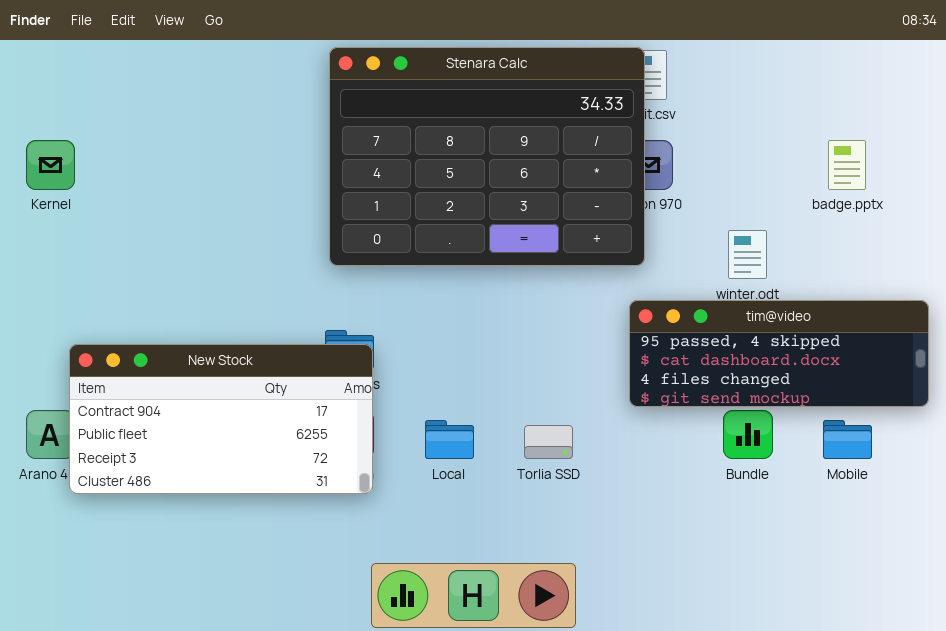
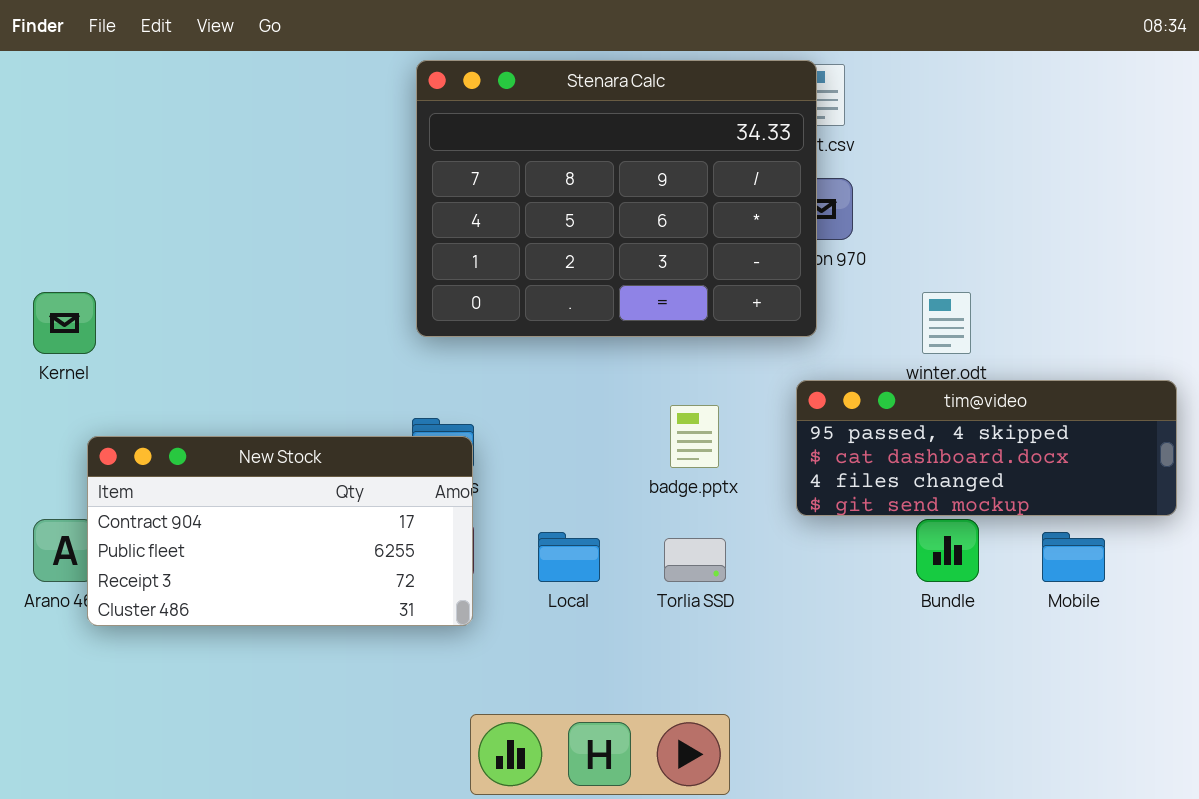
Kernel: [26,140,75,190] -> [33,292,96,354], moved
badge.pptx: [828,140,866,190] -> [670,405,719,468], moved

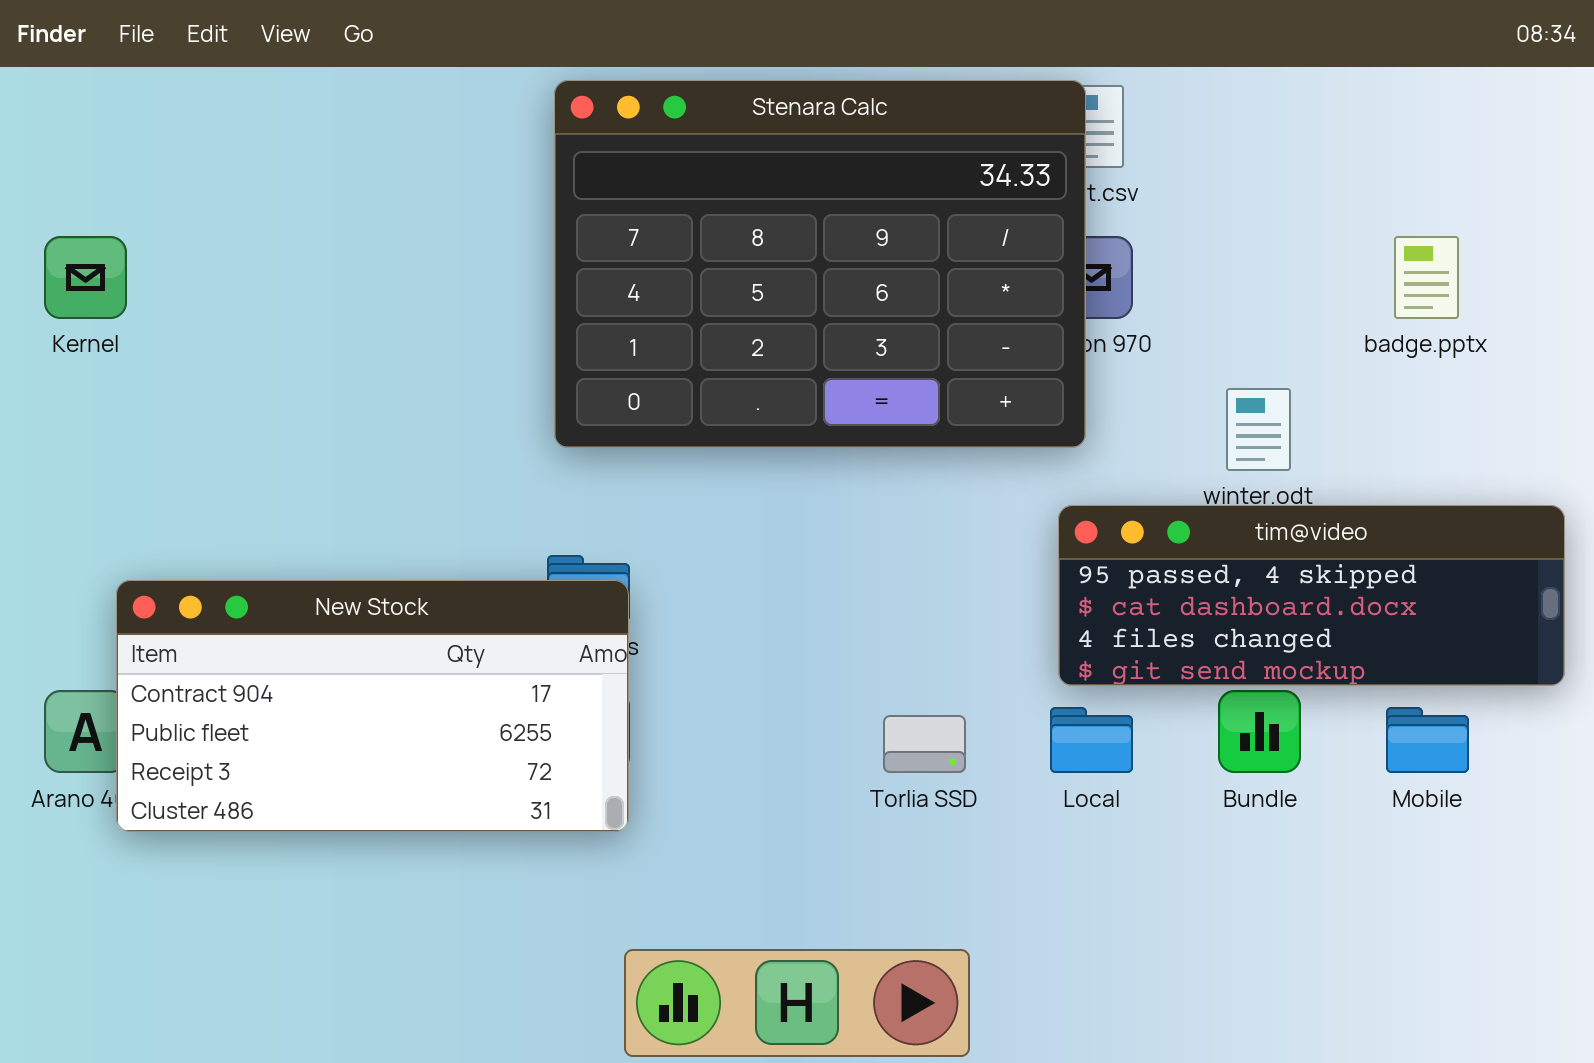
Kernel: [33,292,96,354] -> [44,236,127,319], moved
badge.pptx: [670,405,719,468] -> [1394,236,1459,319], moved
Local: [538,532,600,582] -> [1050,707,1133,773], moved

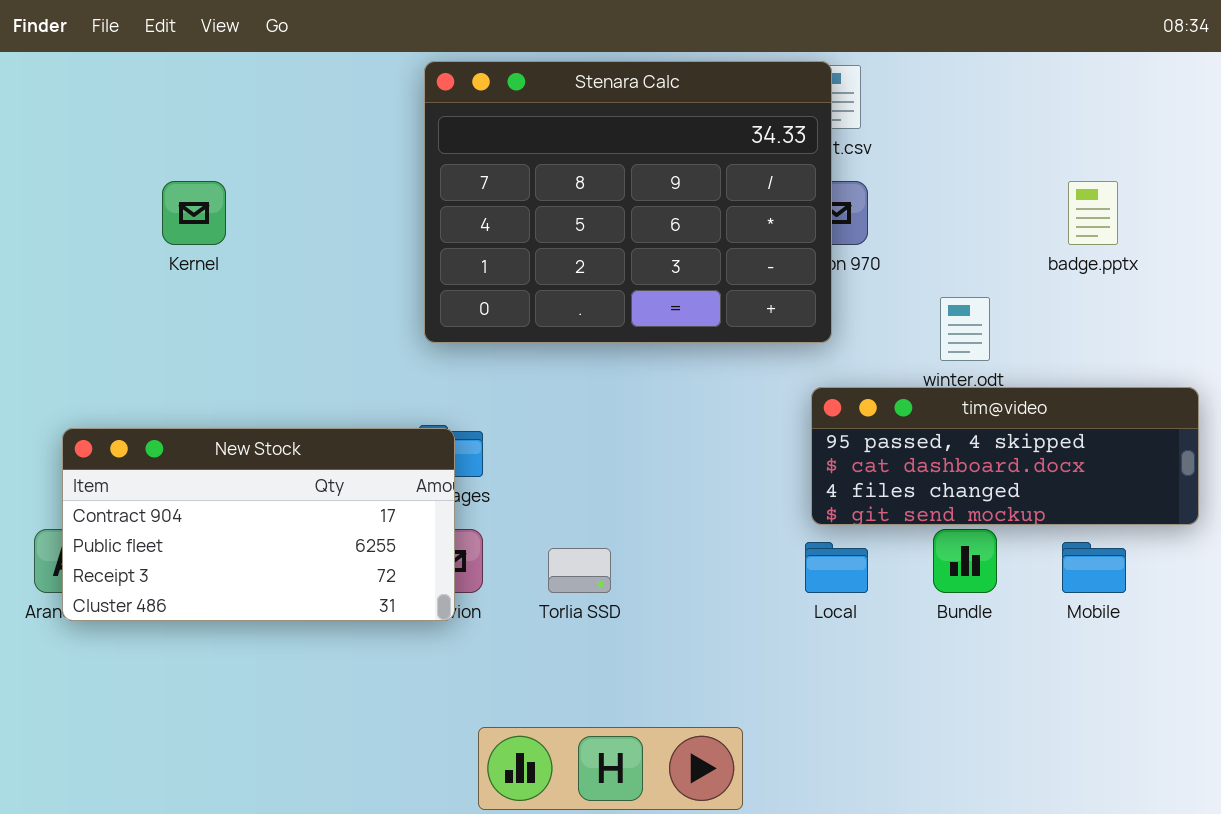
Kernel: [44,236,127,319] -> [162,181,226,245], moved
New Stock: [116,580,629,832] -> [62,428,455,621], moved
Torlia SSD: [883,715,966,773] -> [548,548,611,593], moved

